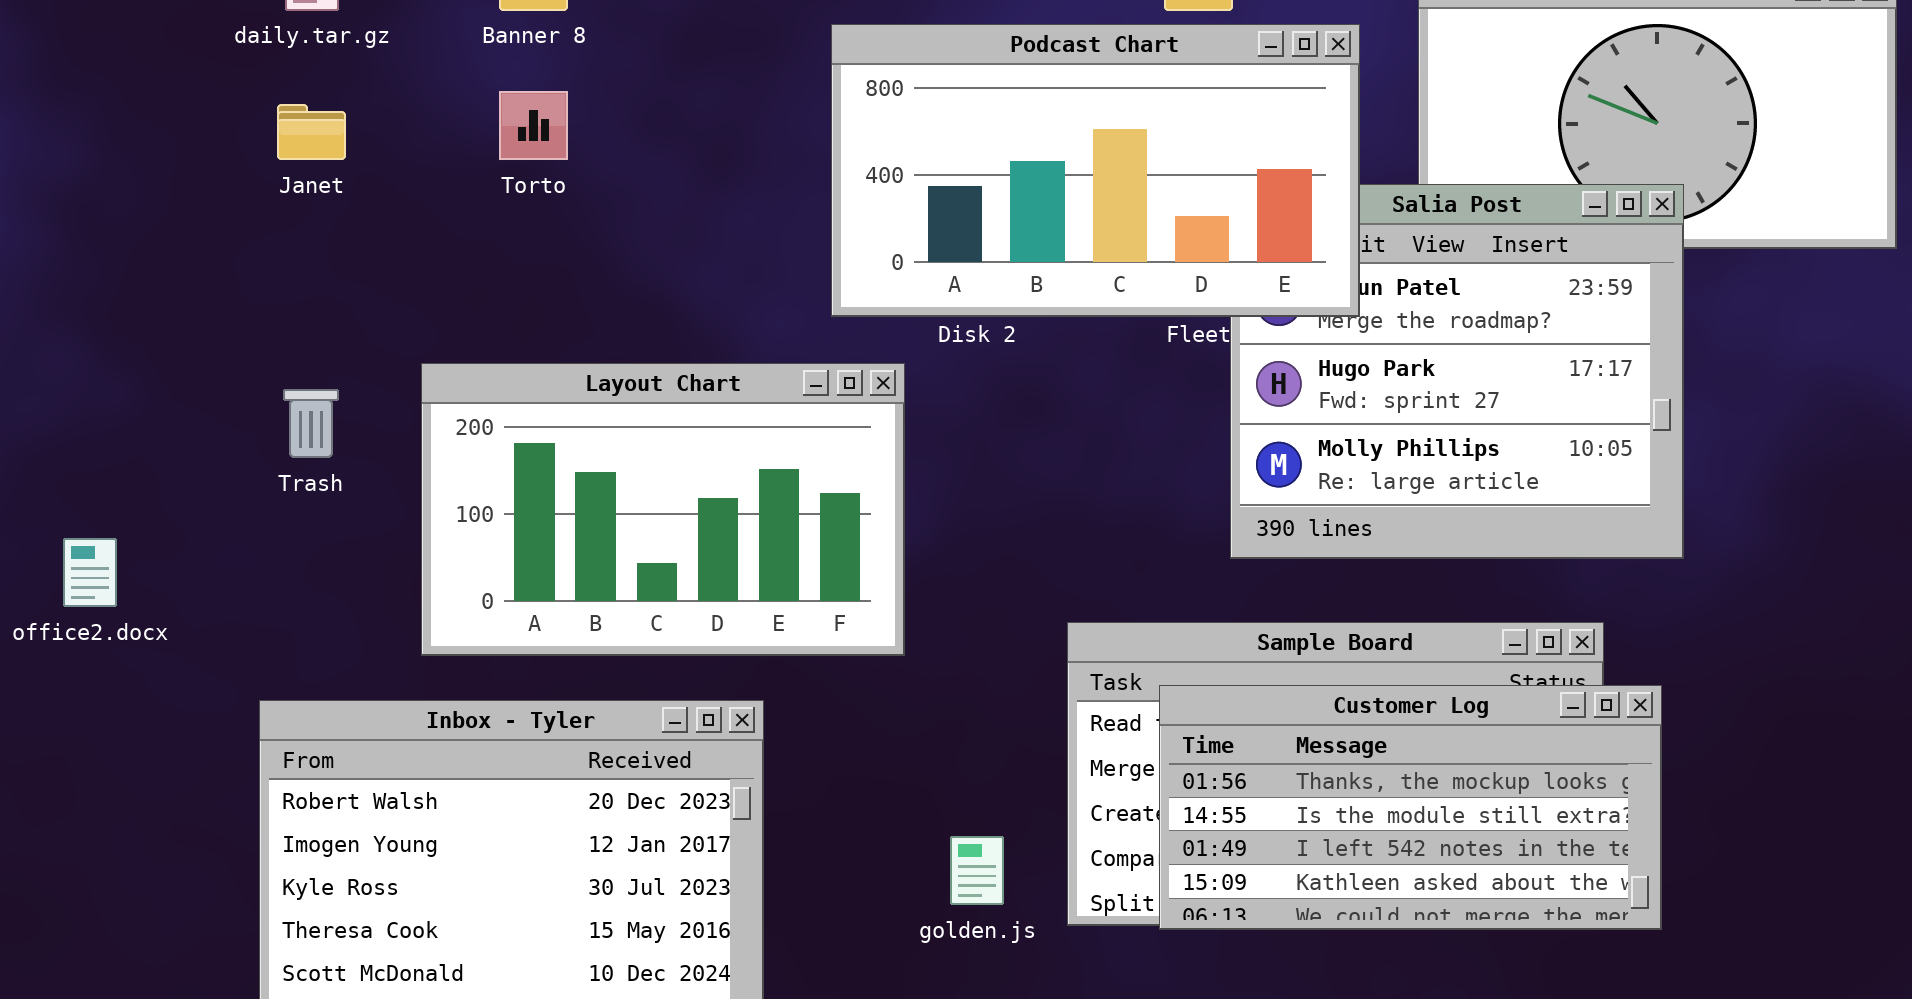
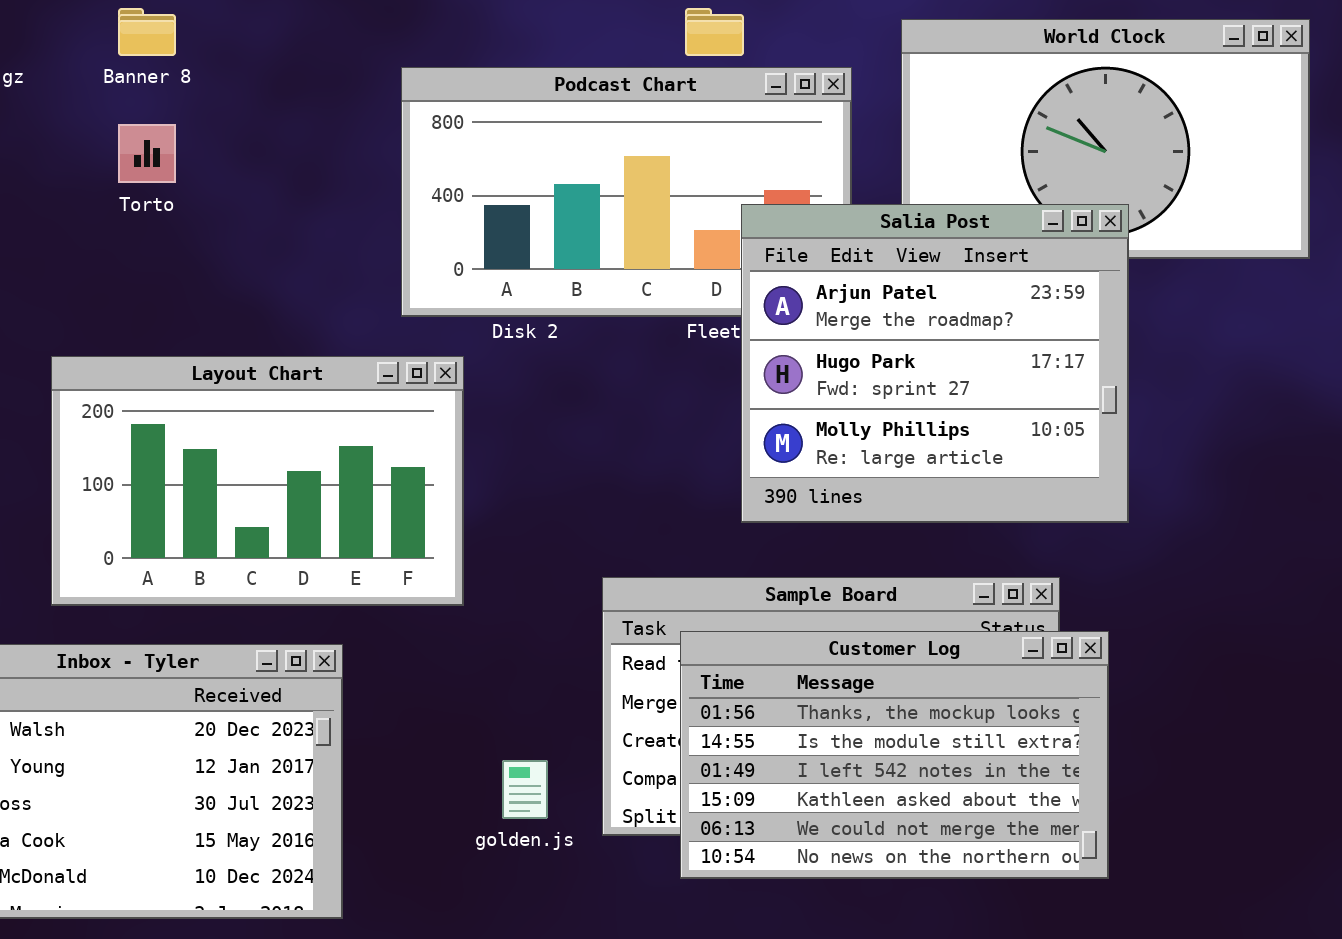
Salia Post: [1230,184,1684,559] -> [741,204,1129,523], raised
Customer Log: [1159,685,1662,930] -> [680,631,1109,879], resized

